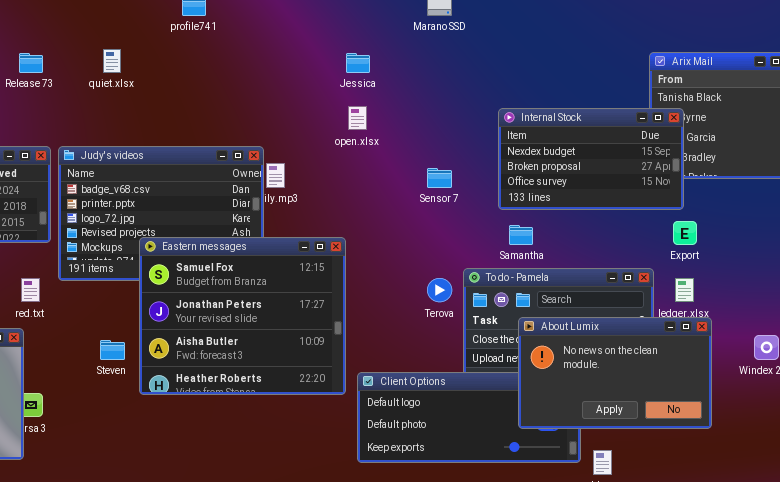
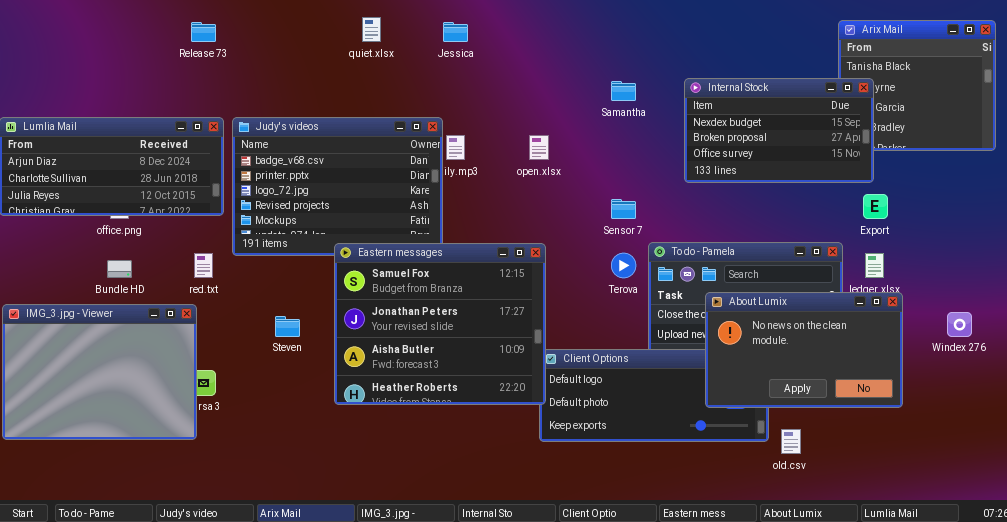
quiet.xlsx: [103,49,121,73] -> [362,17,381,42], moved
Jessica: [346,53,370,73] -> [443,22,468,42], moved
open.xlsx: [348,106,367,130] -> [529,135,549,160], moved
Sensor 7: [427,168,452,188] -> [611,199,636,219], moved
Samantha: [509,225,533,245] -> [611,81,636,101], moved
Eastern messages: [139,237,346,395] -> [334,243,546,405], moved

